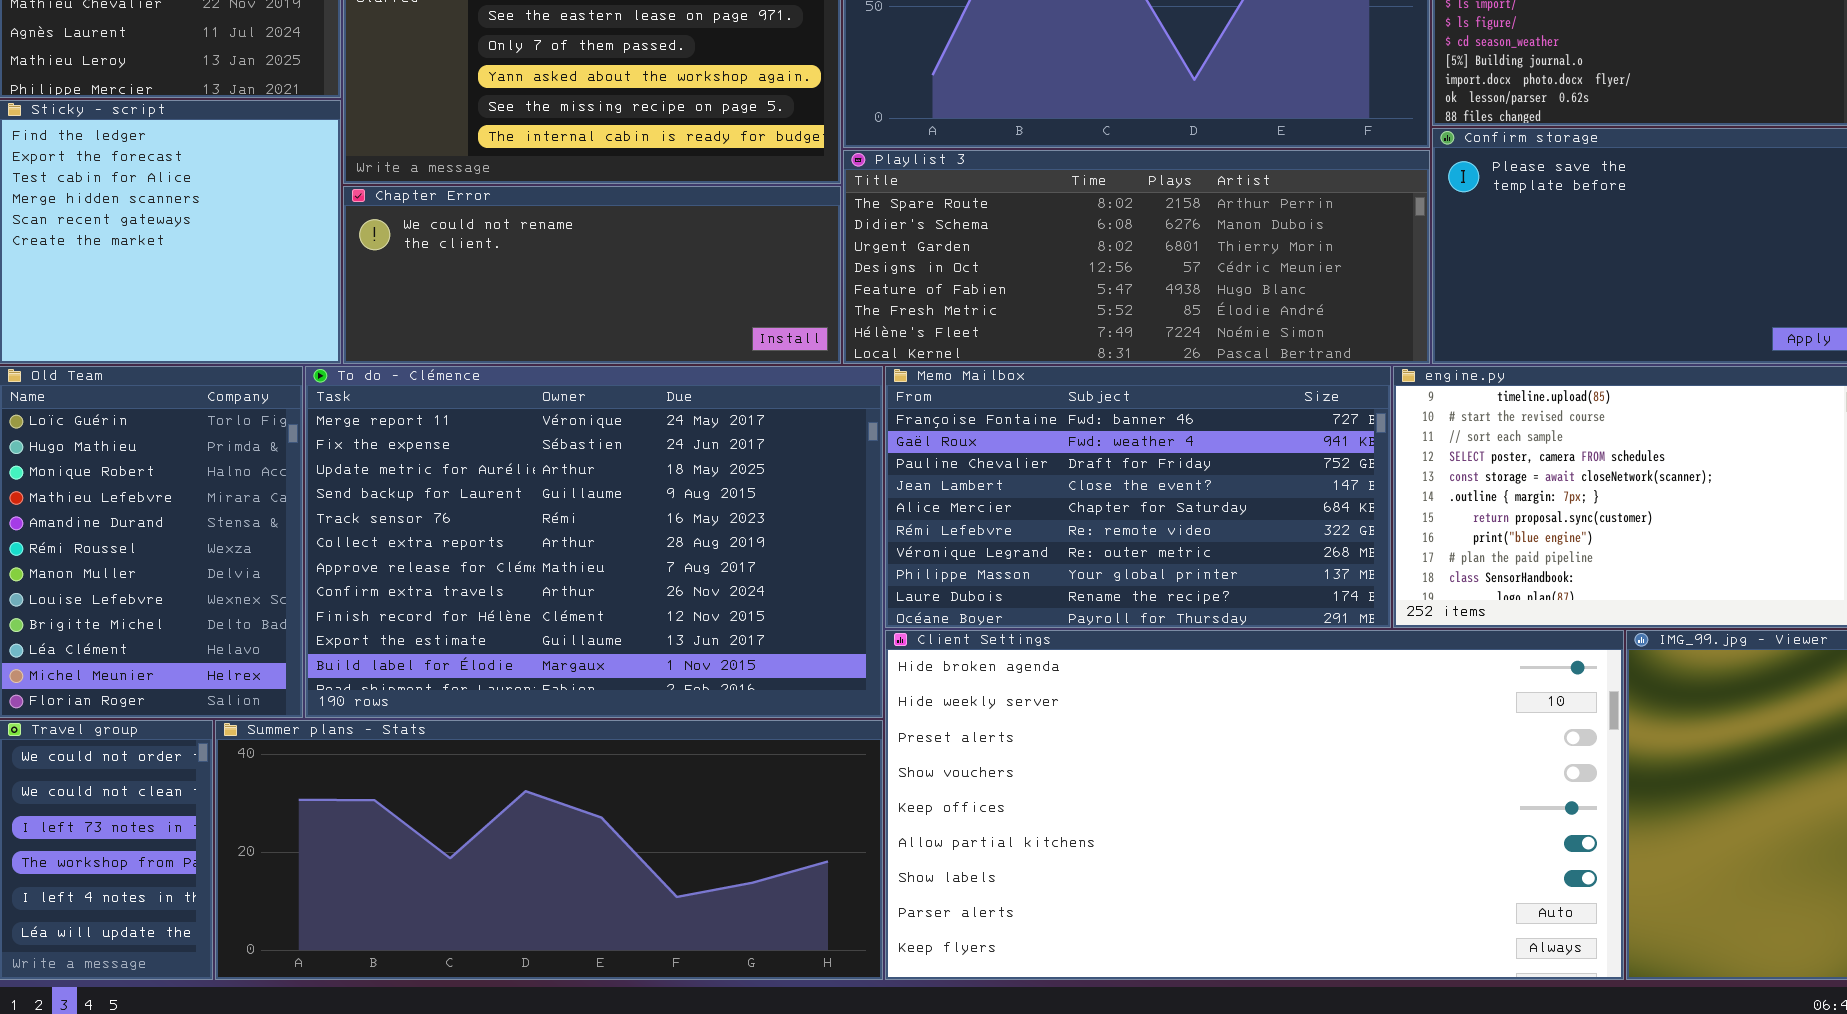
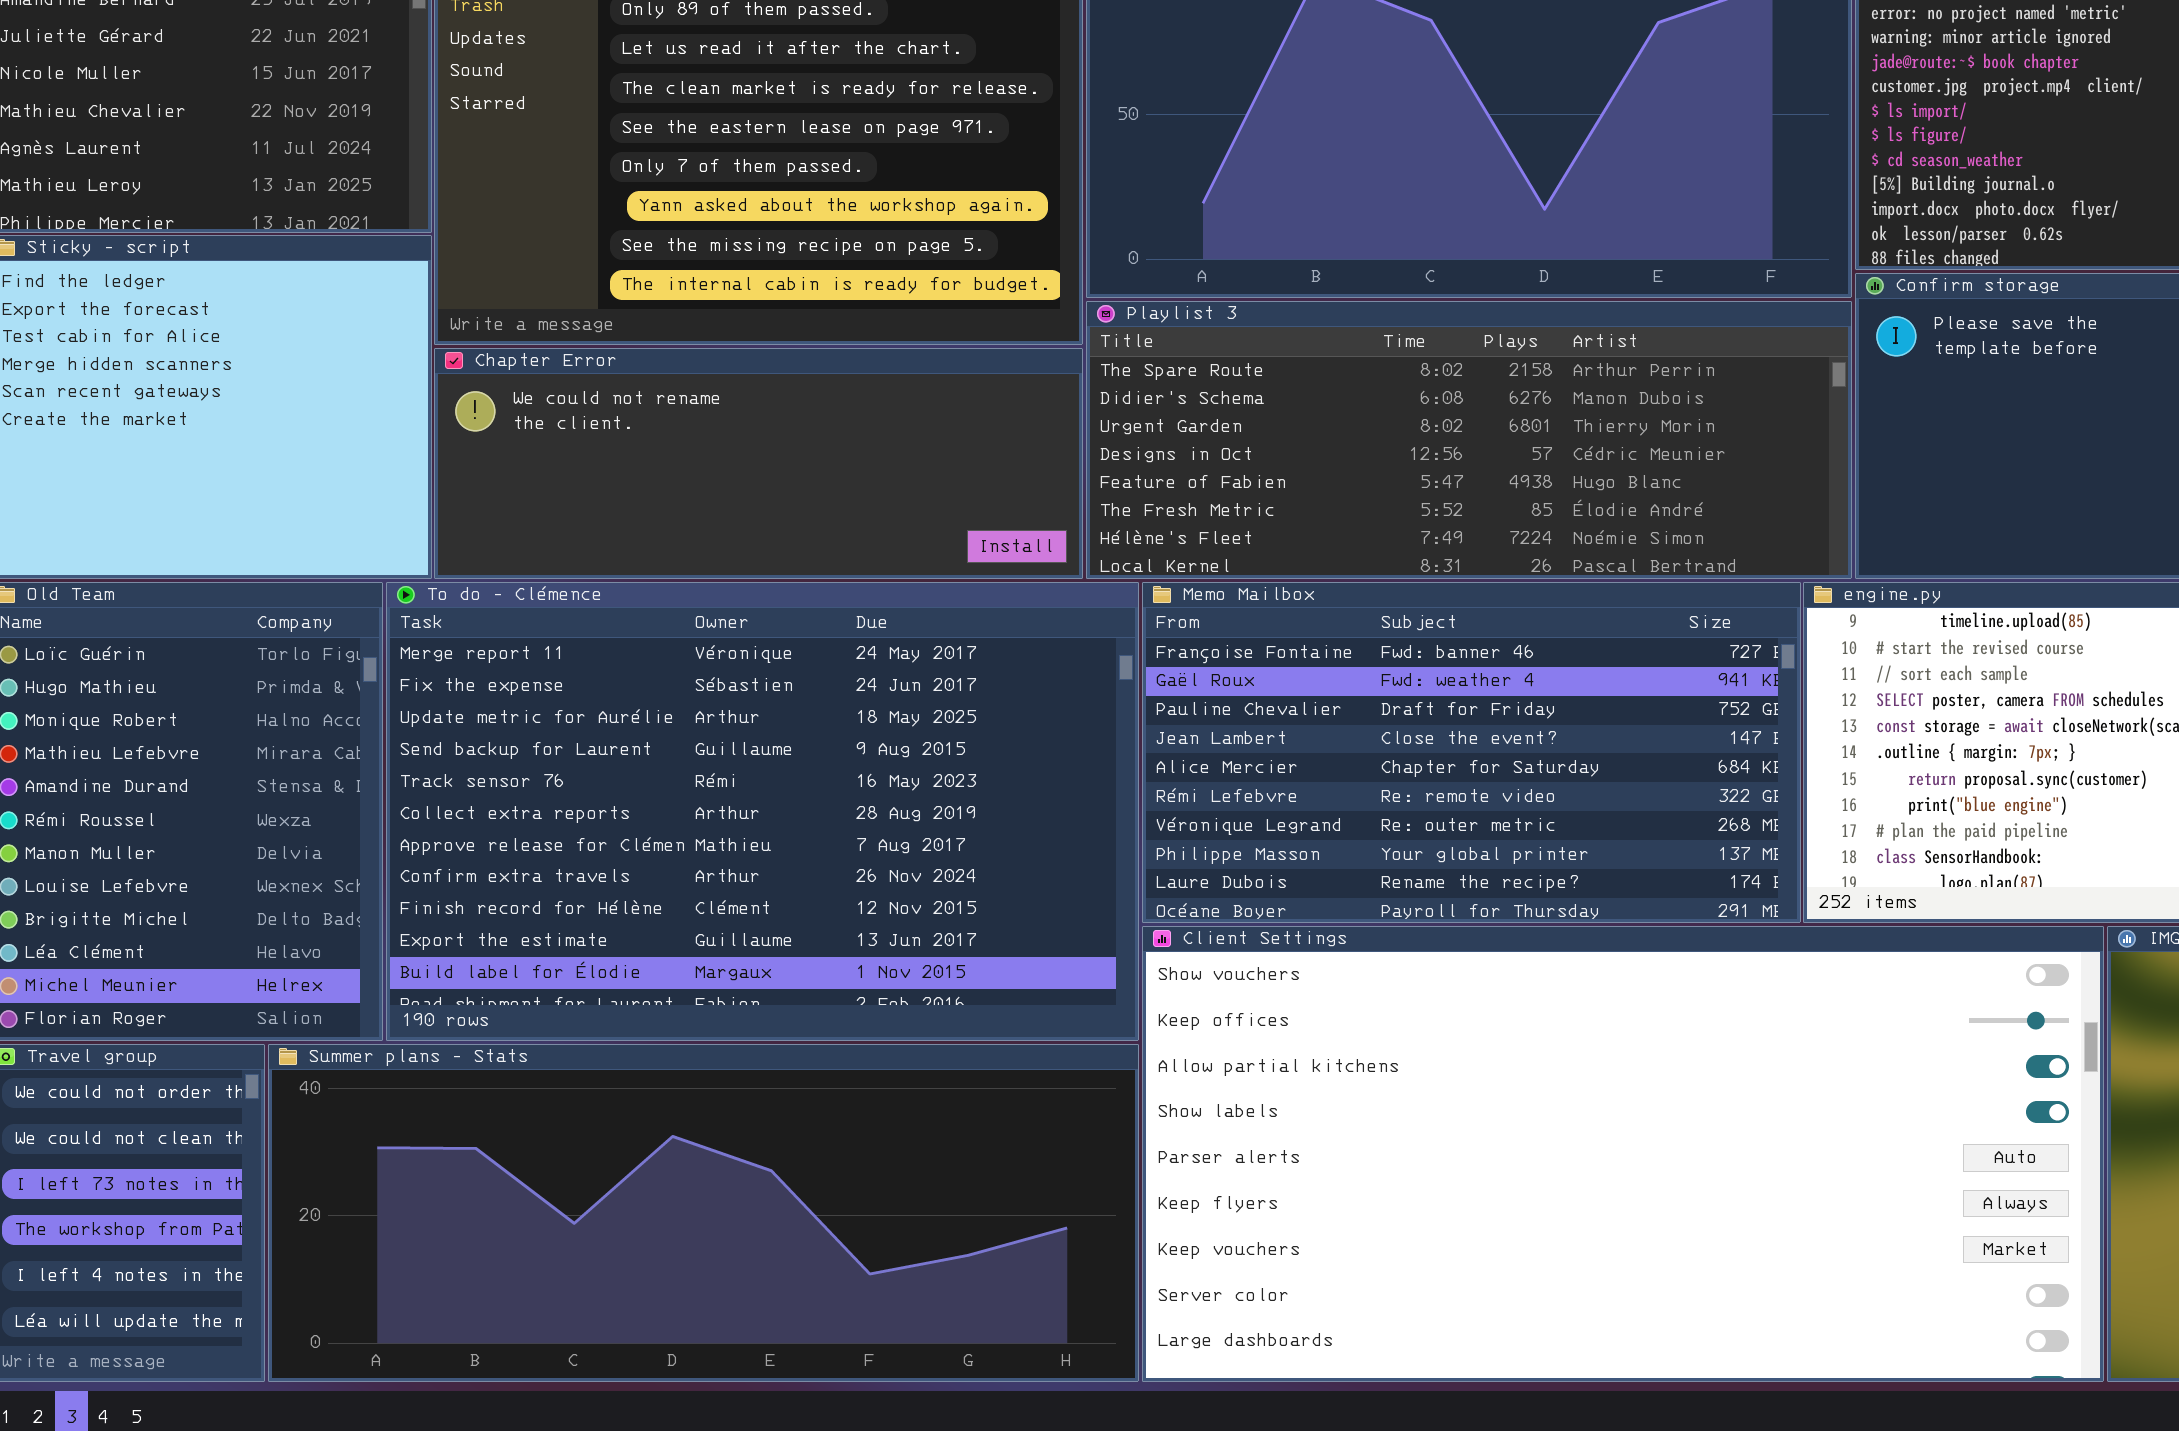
Client Settings: [885,630,1624,980] -> [1142,926,2104,1382], scrolled down 3 rows

